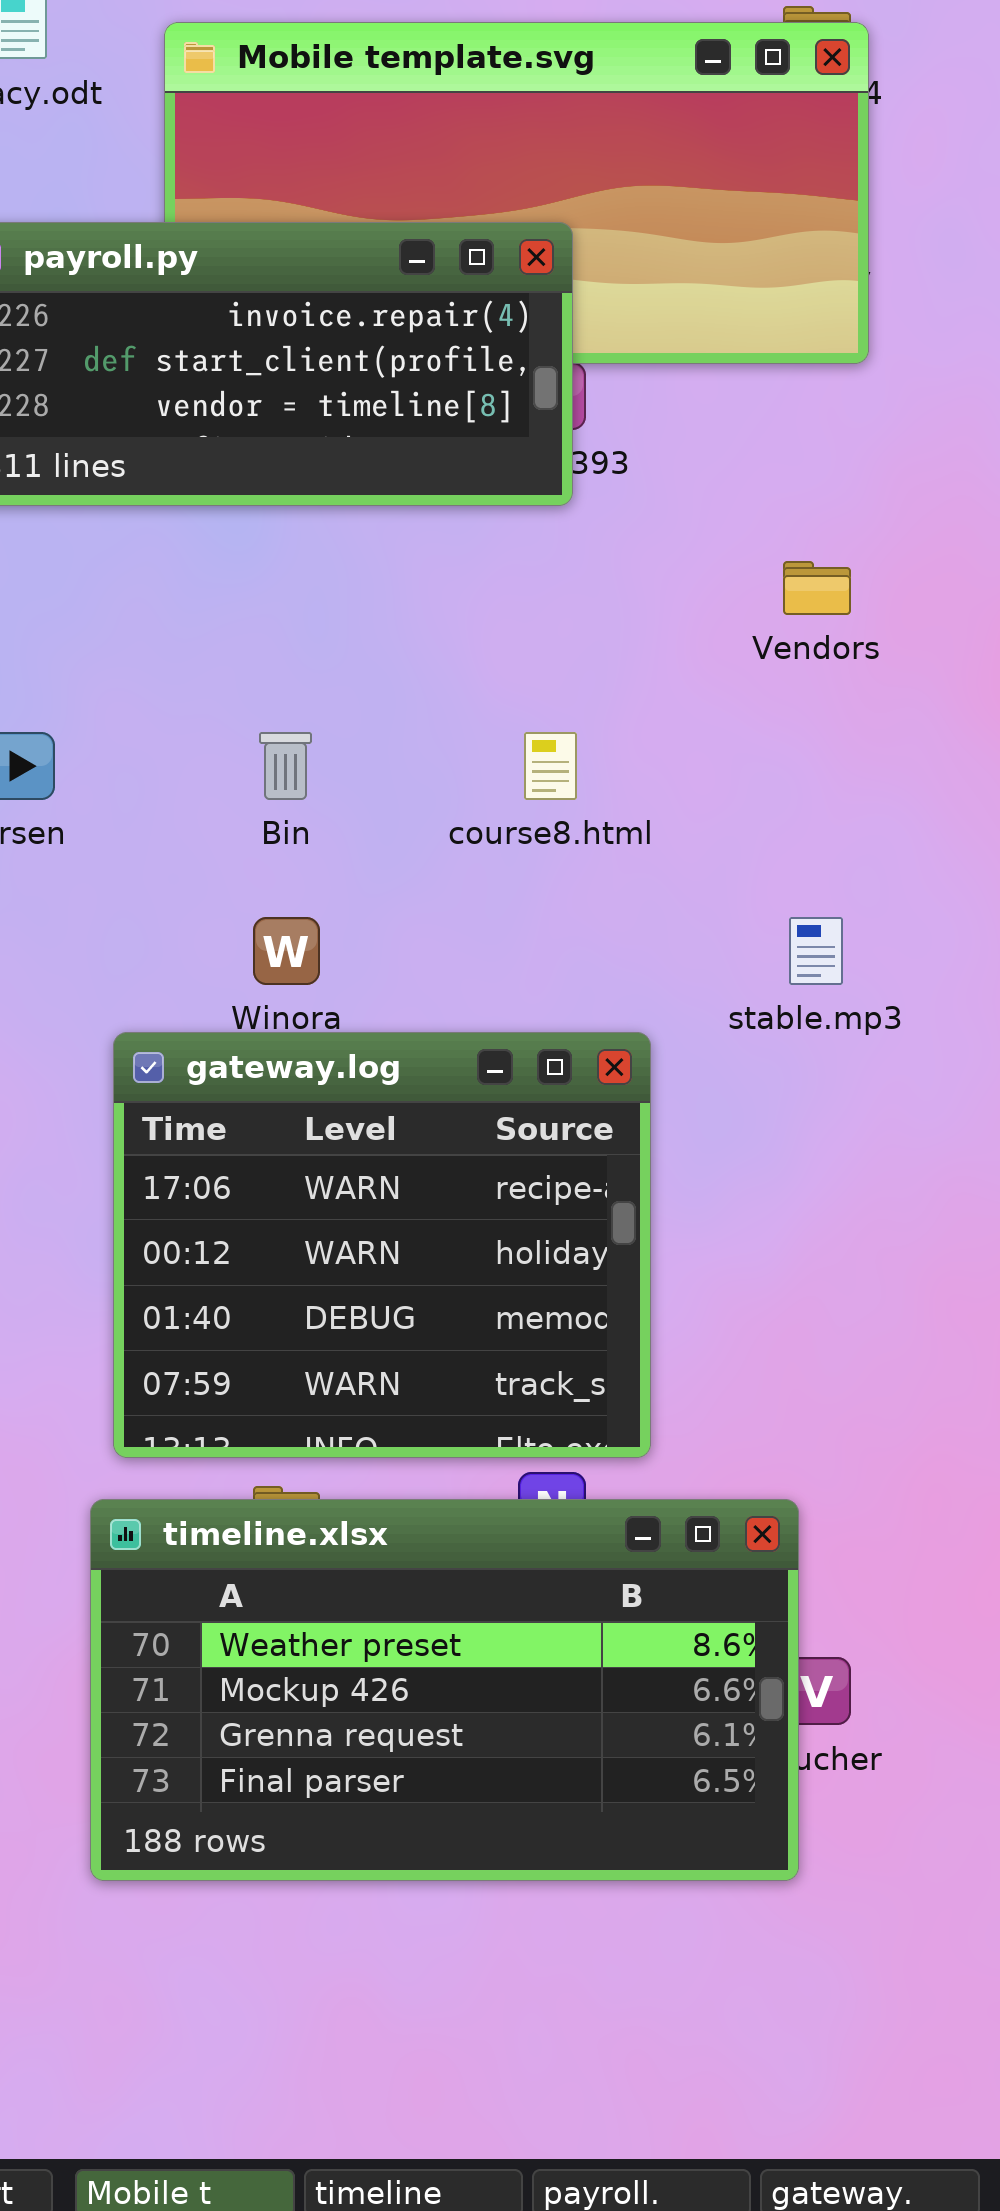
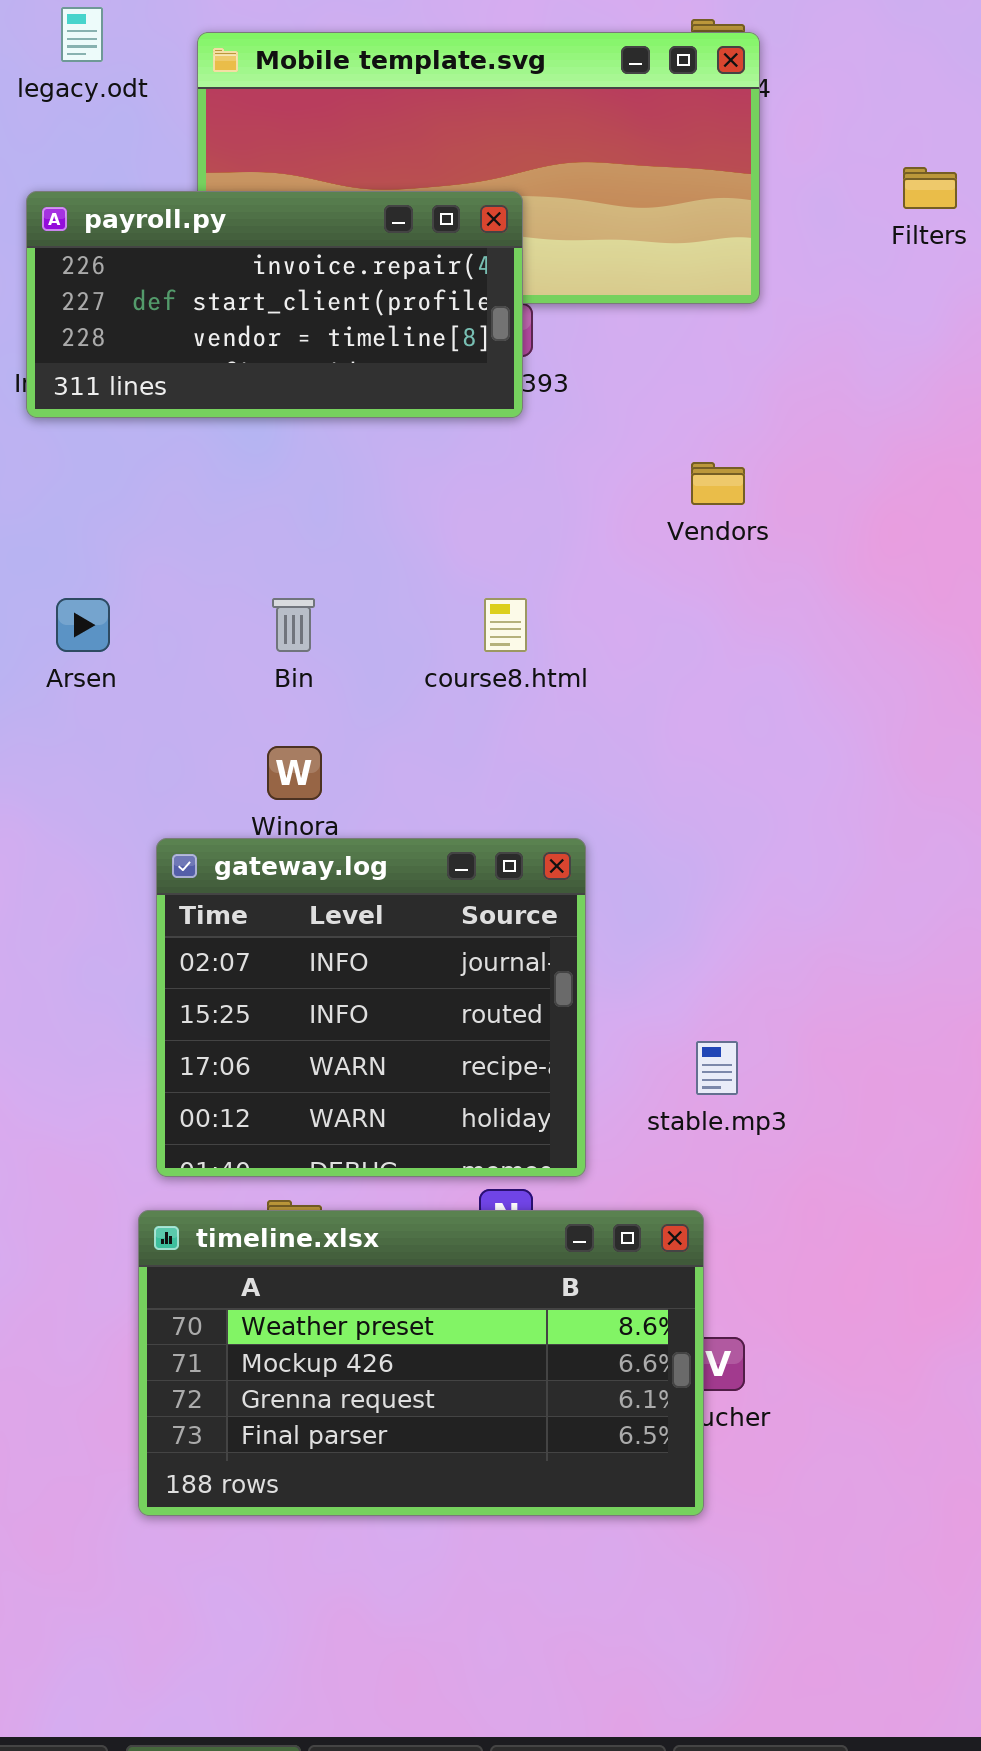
stable.mp3: [789,917,843,985] -> [696,1041,738,1095], moved
gateway.log: [113,1032,651,1458] -> [156,838,586,1177], scrolled up 2 rows

